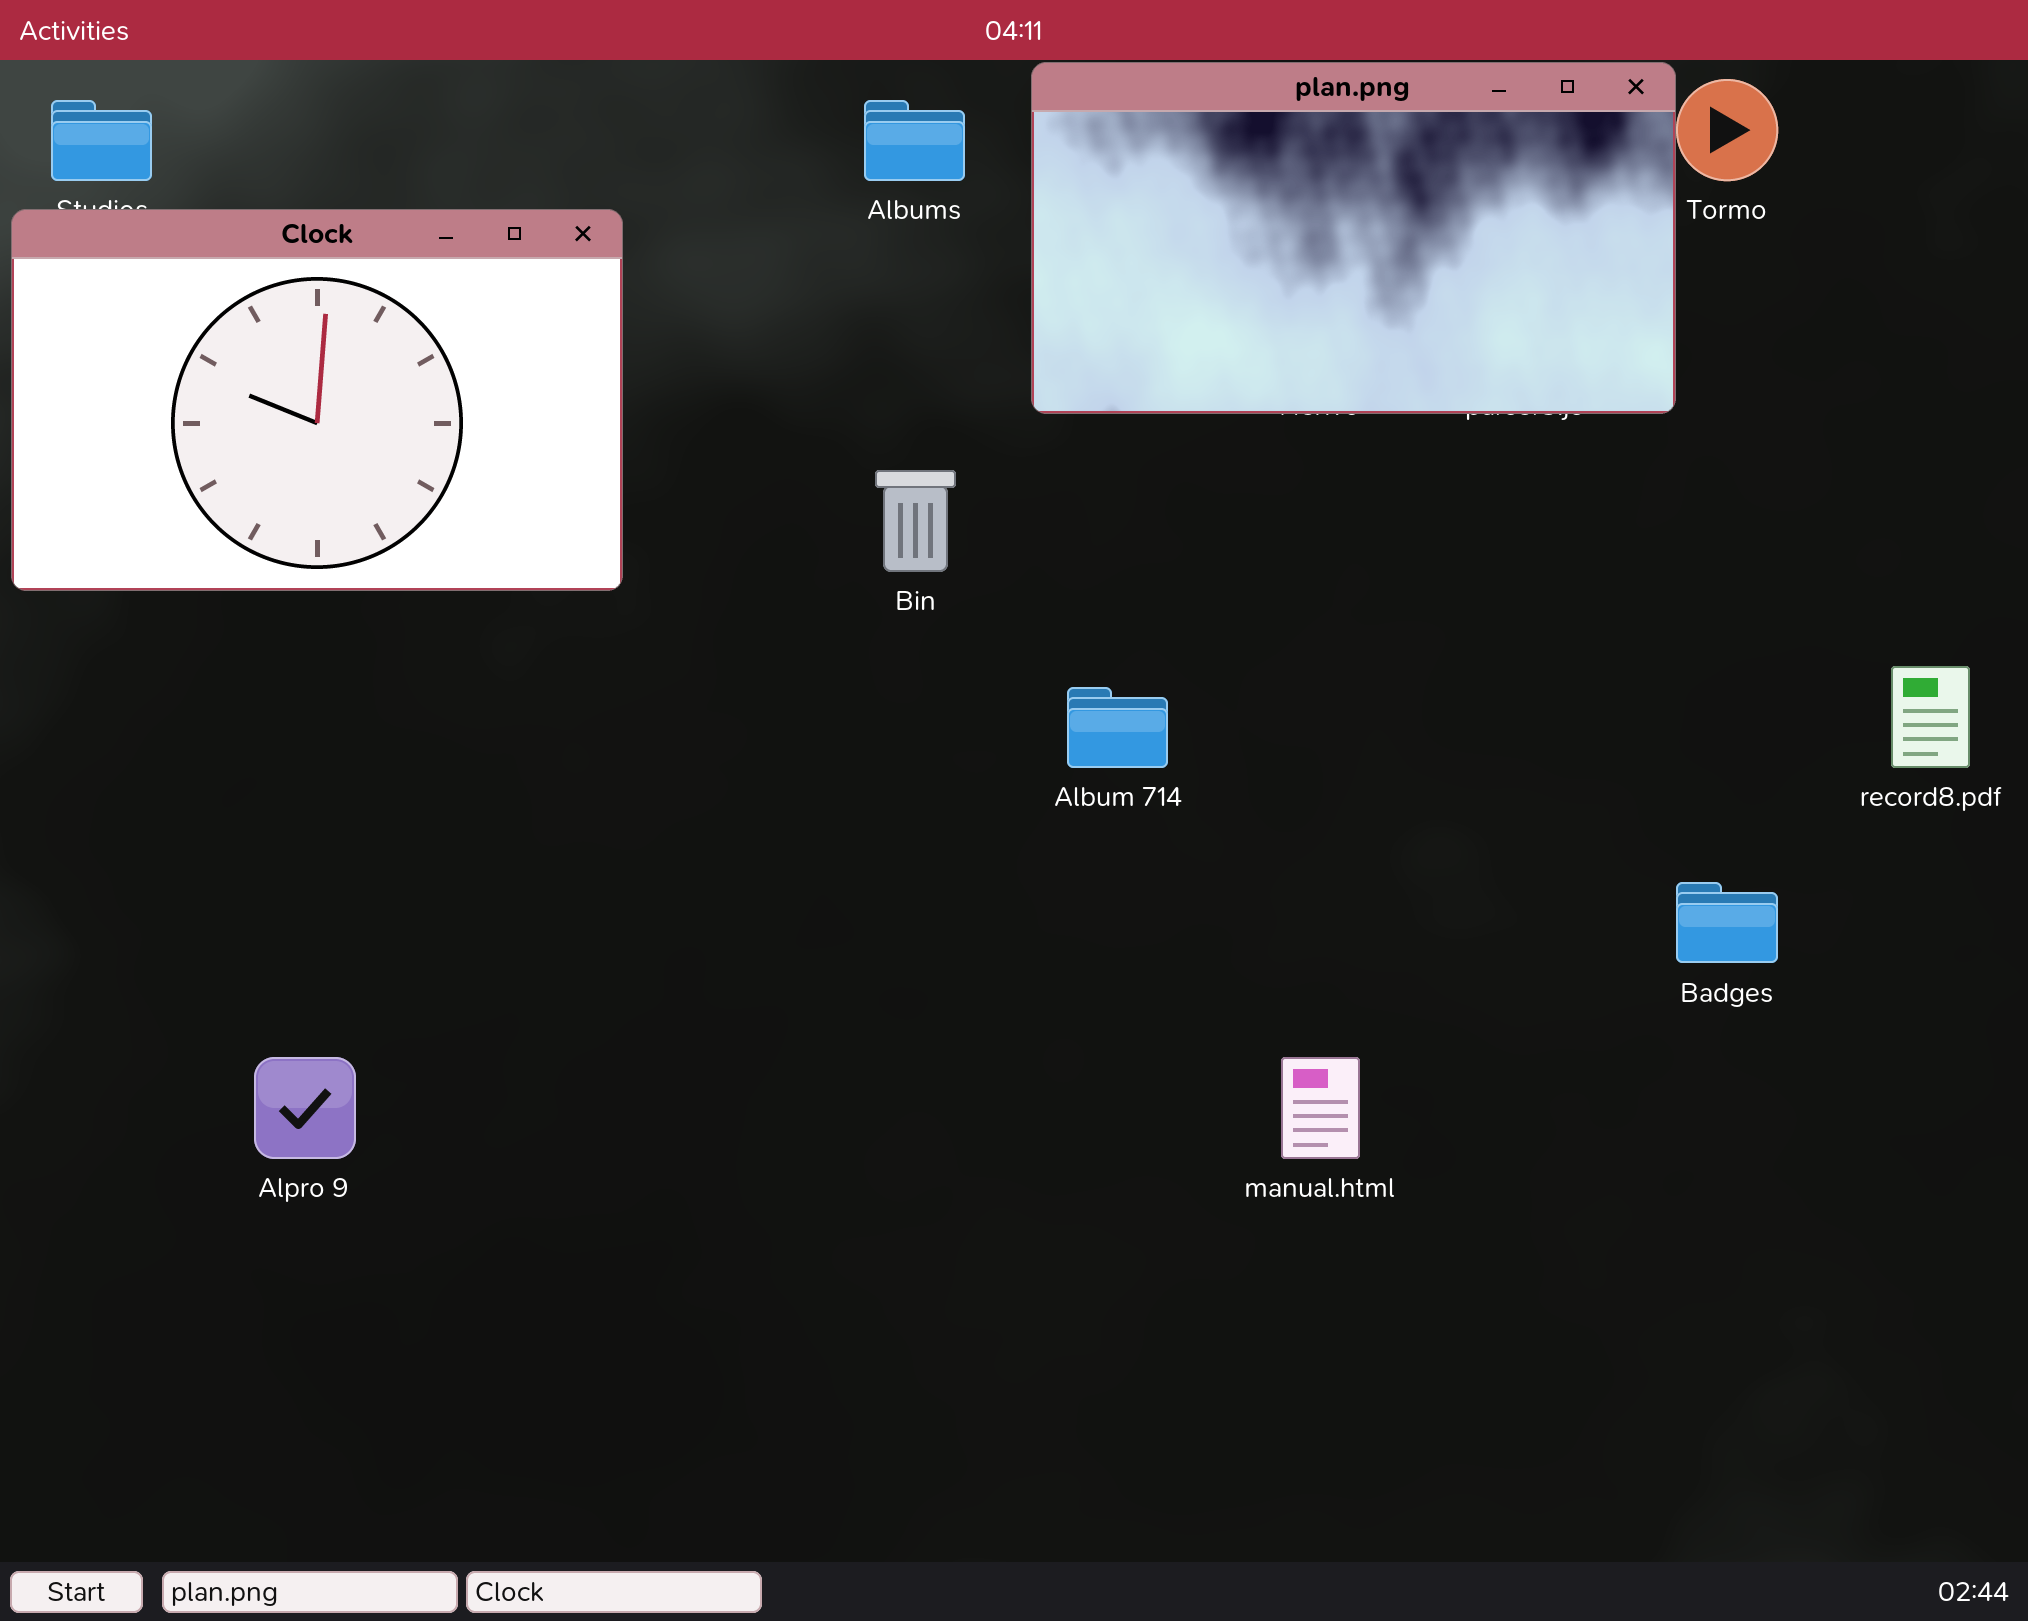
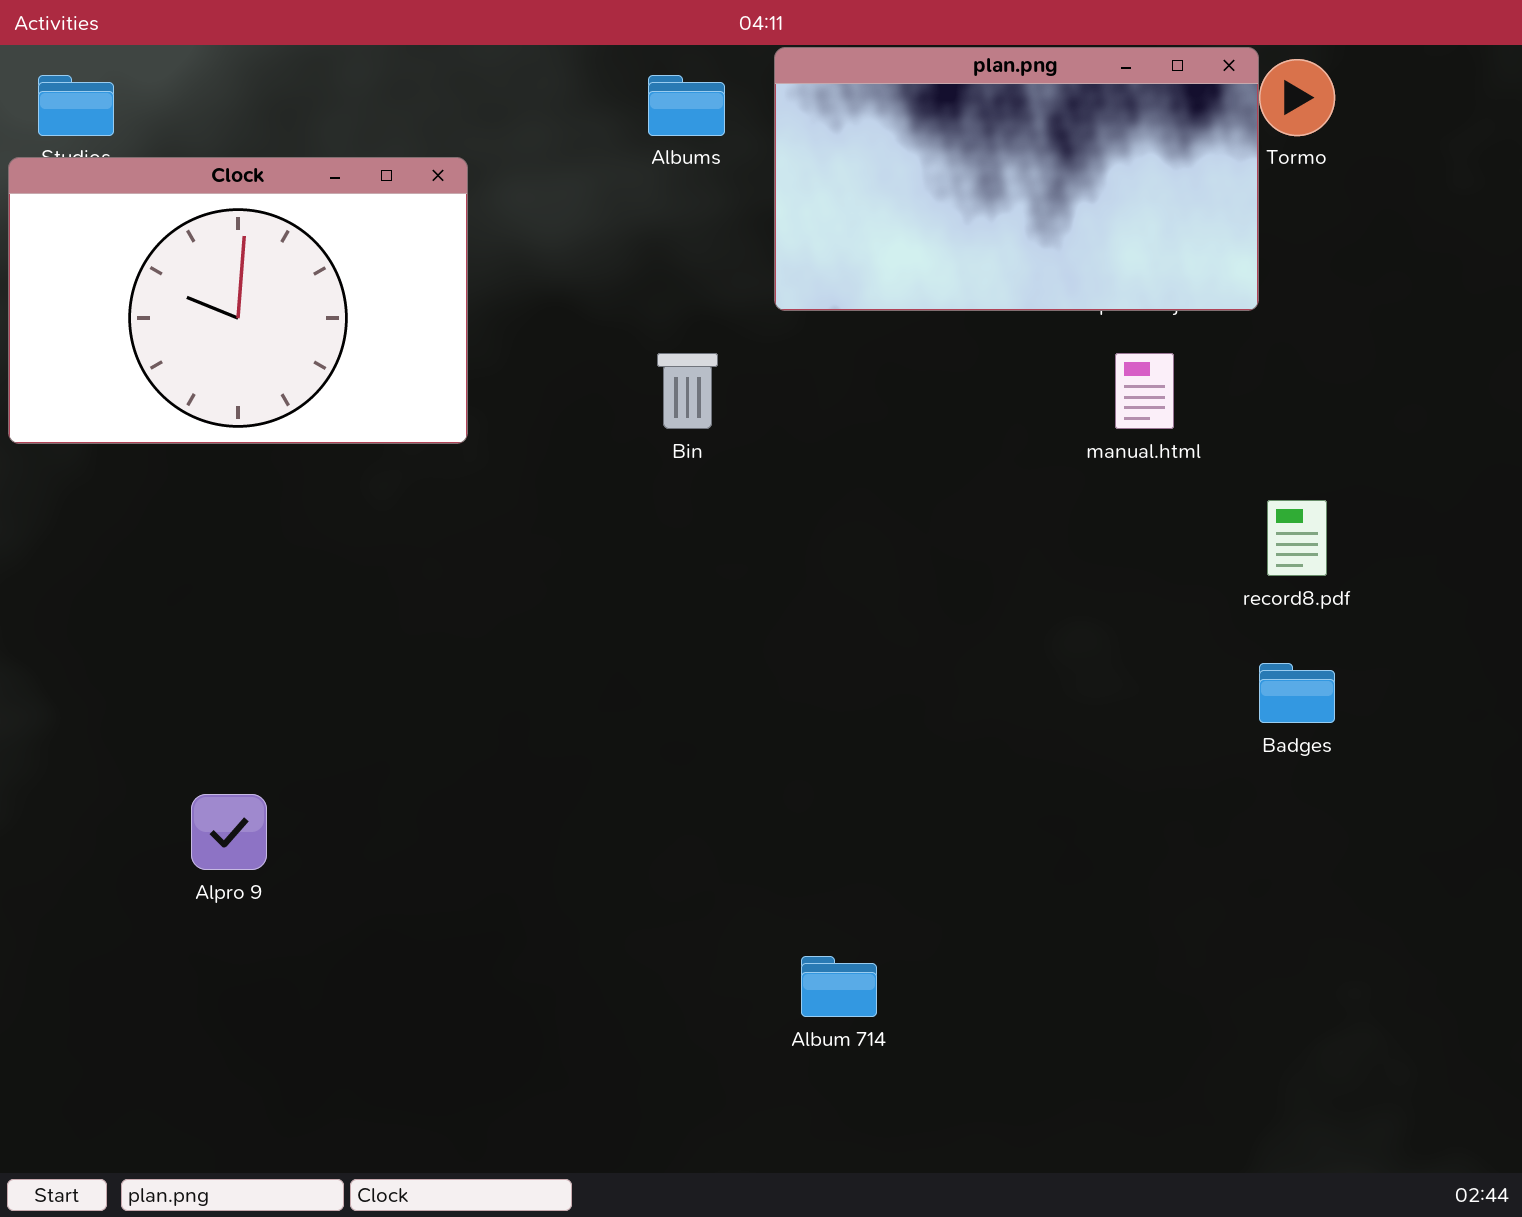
record8.pdf: [1891,666,1970,768] -> [1267,500,1327,576], moved
Album 714: [1067,687,1168,768] -> [801,956,877,1017], moved
manual.html: [1281,1057,1360,1159] -> [1115,353,1174,429], moved

